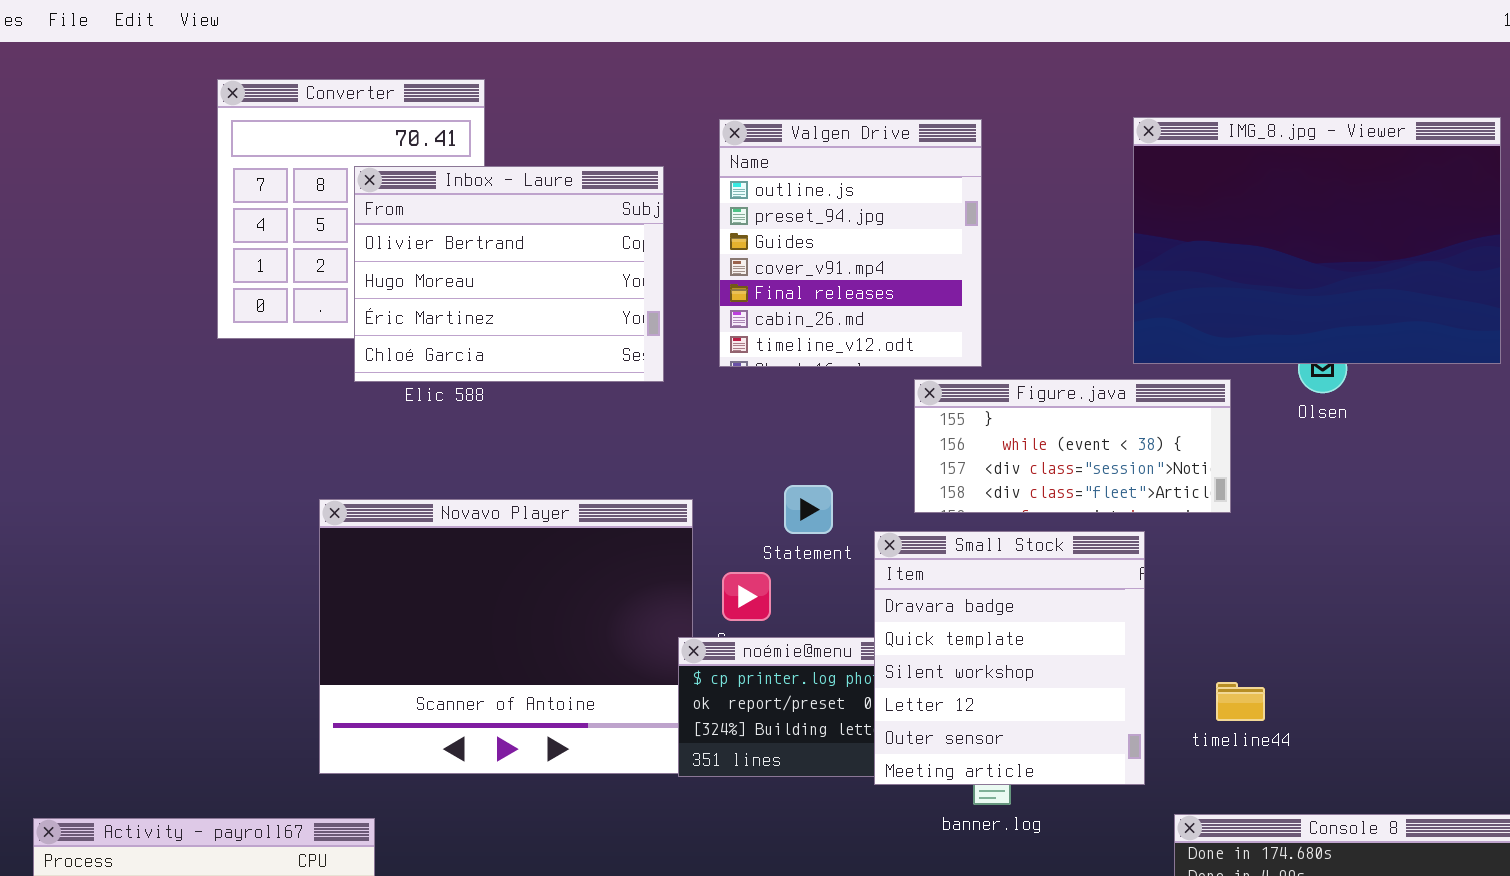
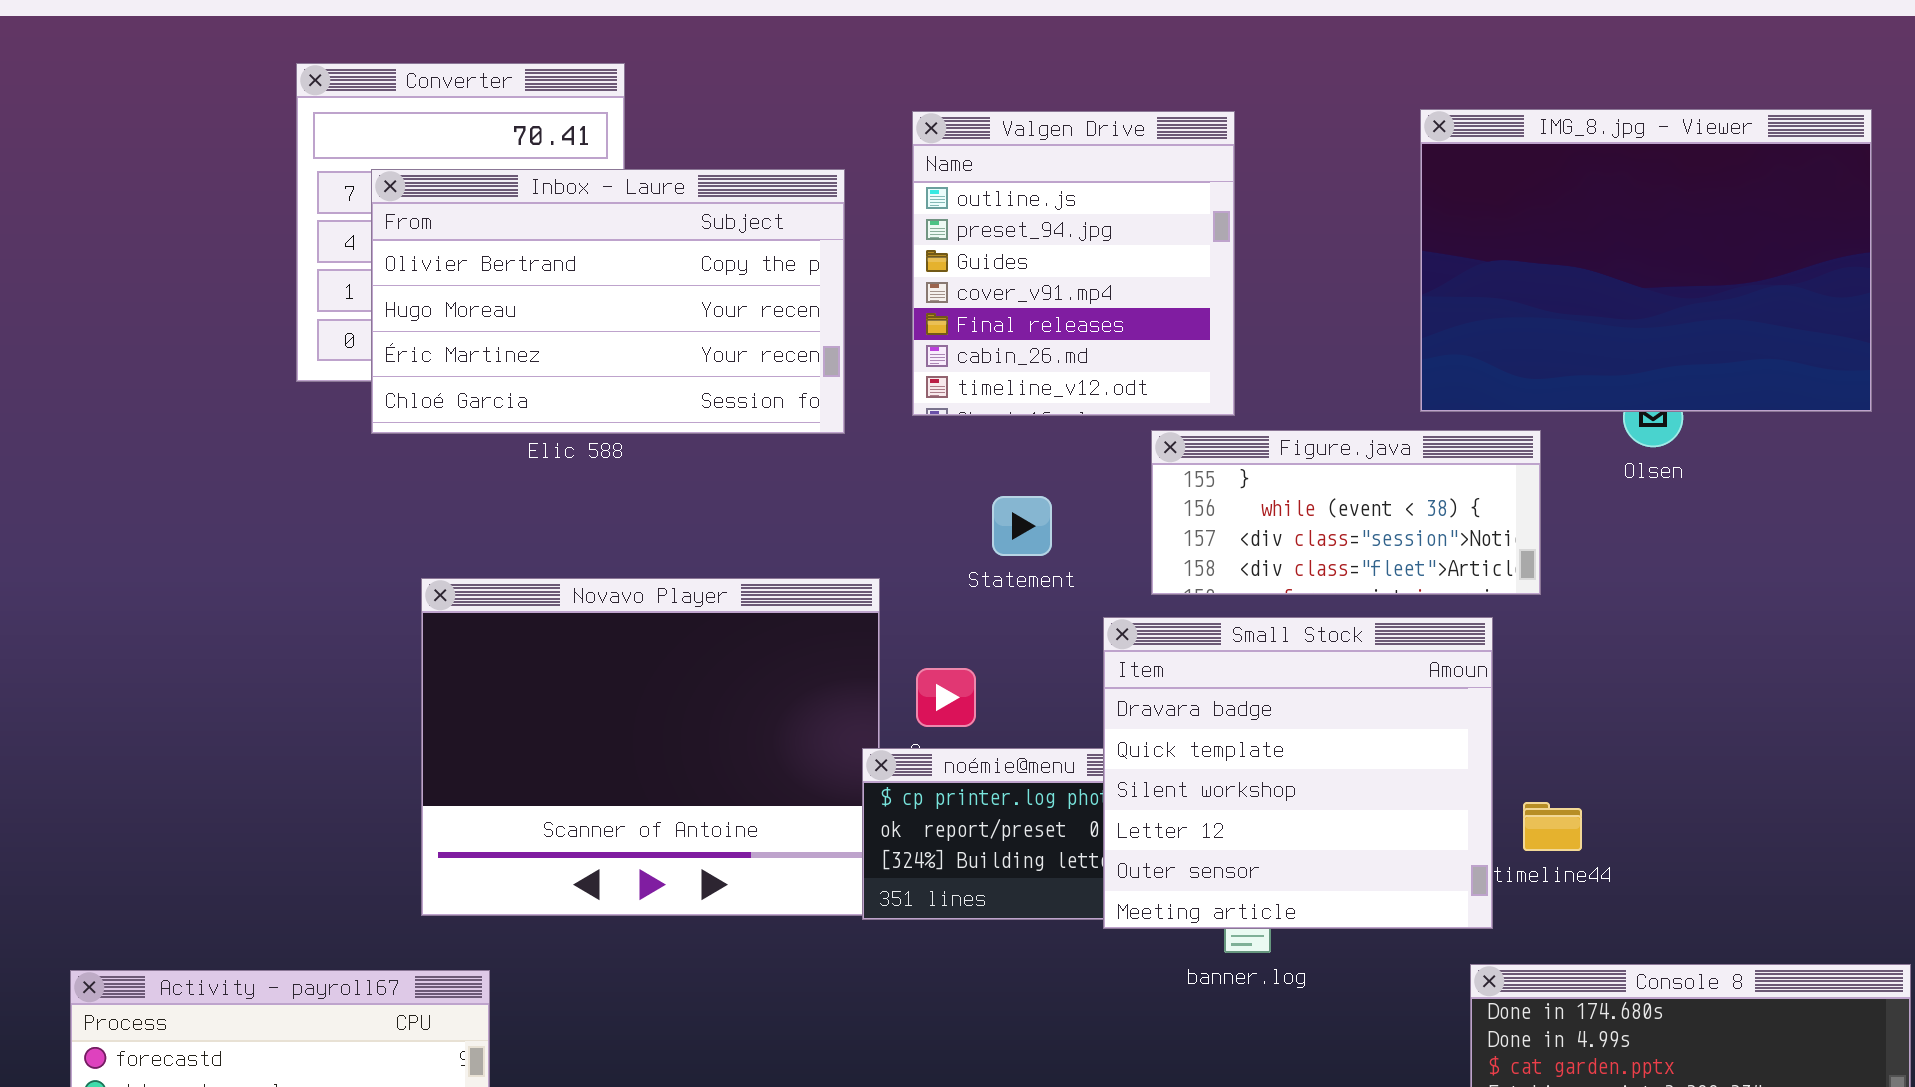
Inbox - Laure: [354,166,664,382] -> [371,169,845,434], resized
Statement: [784,485,833,534] -> [992,496,1052,556], moved
Small Stock: [874,531,1145,785] -> [1103,617,1493,929], resized

